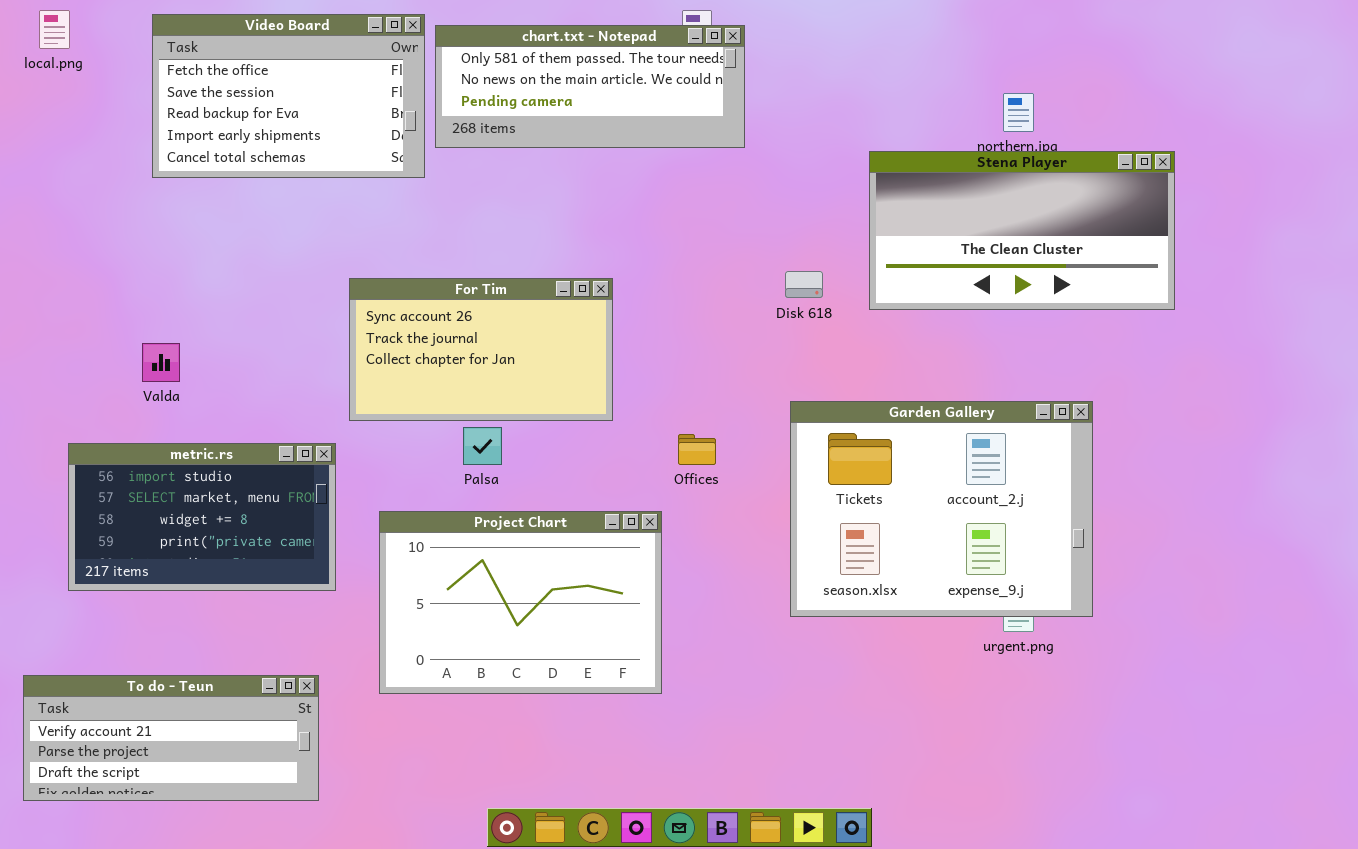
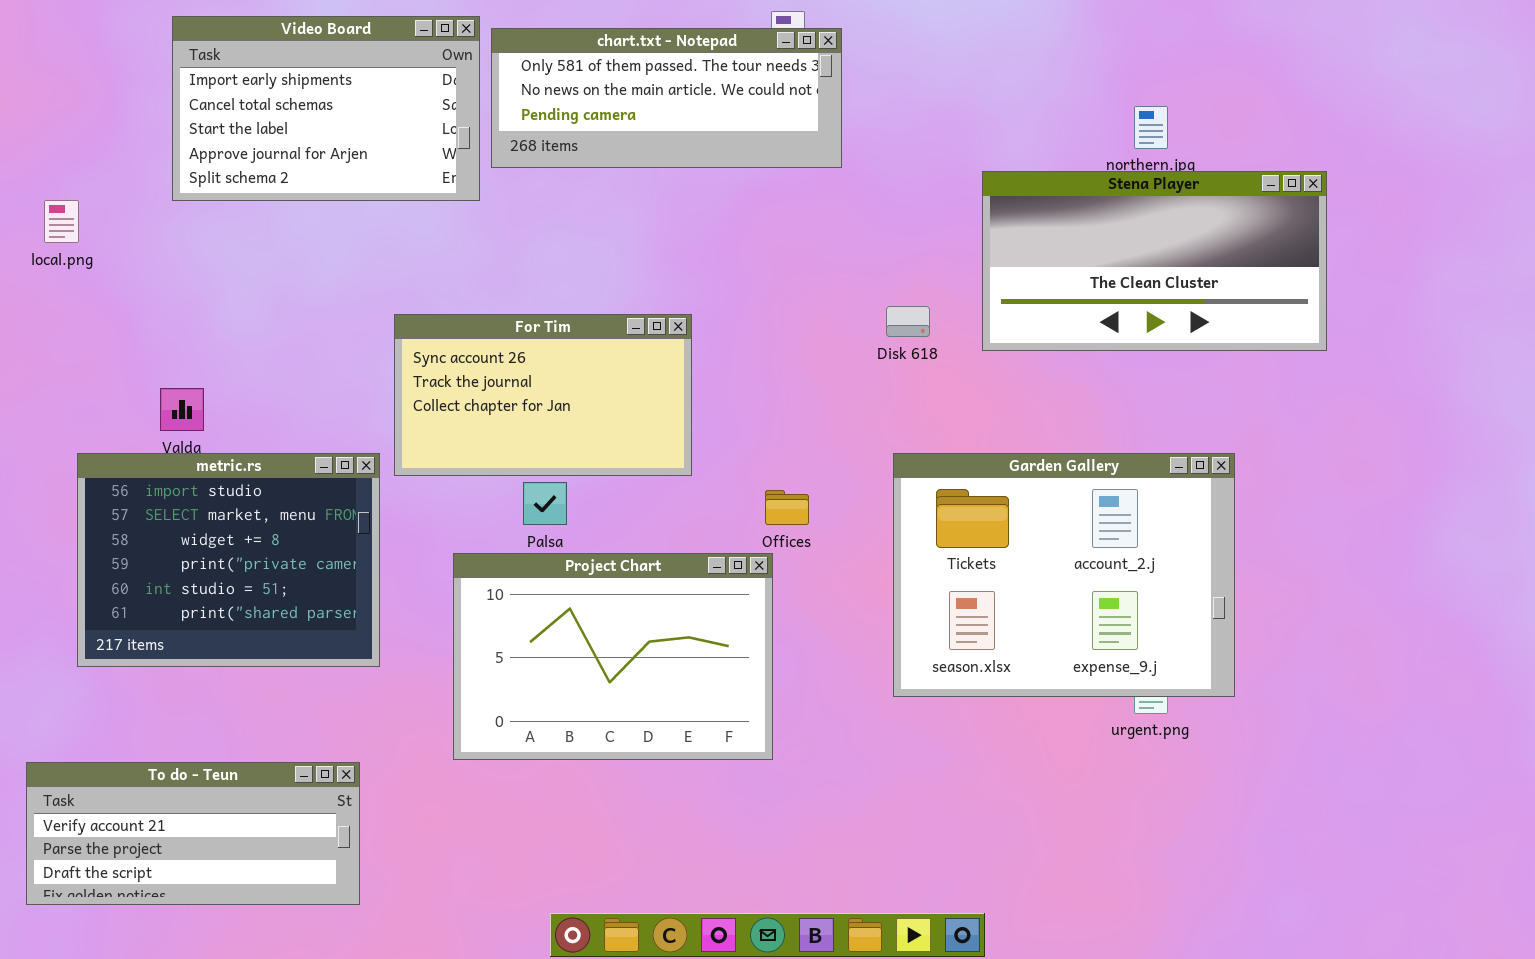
local.png: [39,10,70,49] -> [44,200,79,243], moved
Video Board: [152,14,425,178] -> [172,16,480,201], scrolled down 3 rows
metric.rs: [68,443,336,591] -> [77,453,380,667], resized
Project Chart: [379,511,662,694] -> [453,553,773,760], moved

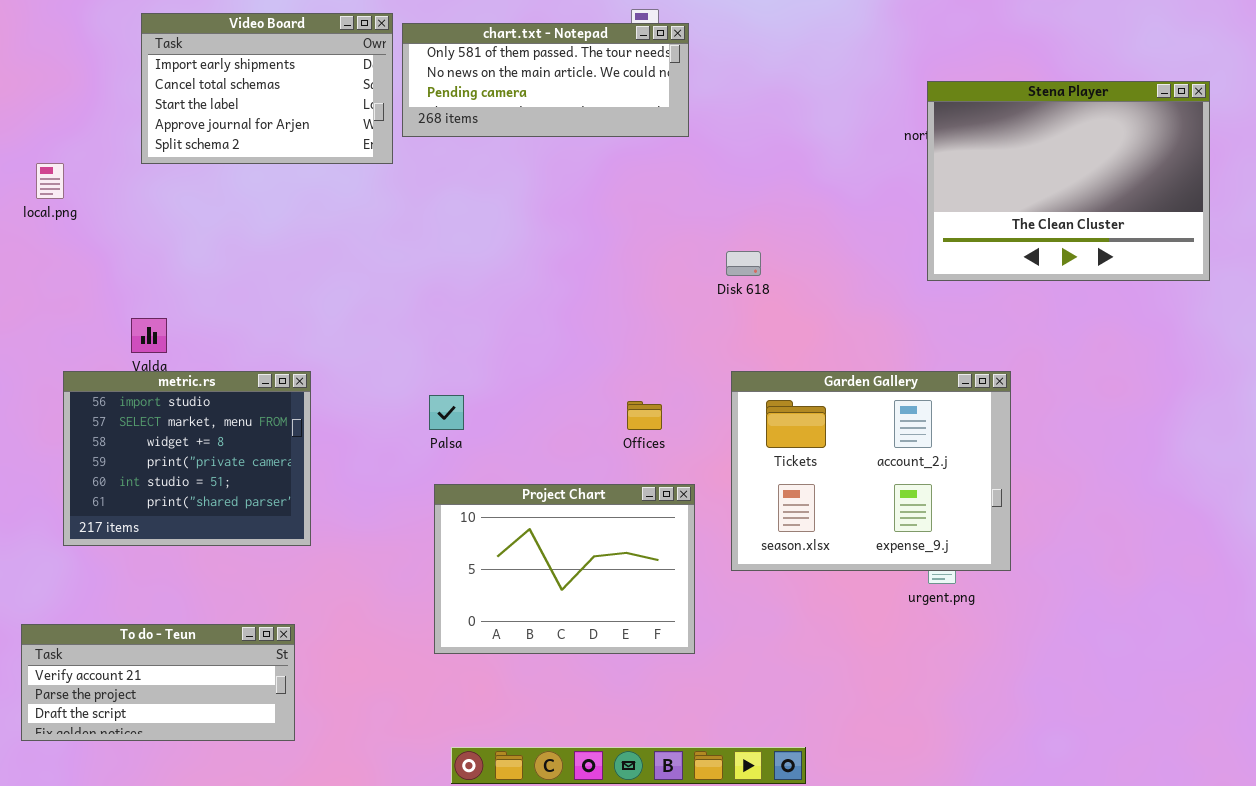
Stena Player: [982,171,1327,351] -> [927,81,1210,281], moved, resized
For Tim: [394,314,692,476] -> none, closed
Project Chart: [453,553,773,760] -> [434,484,695,654], moved

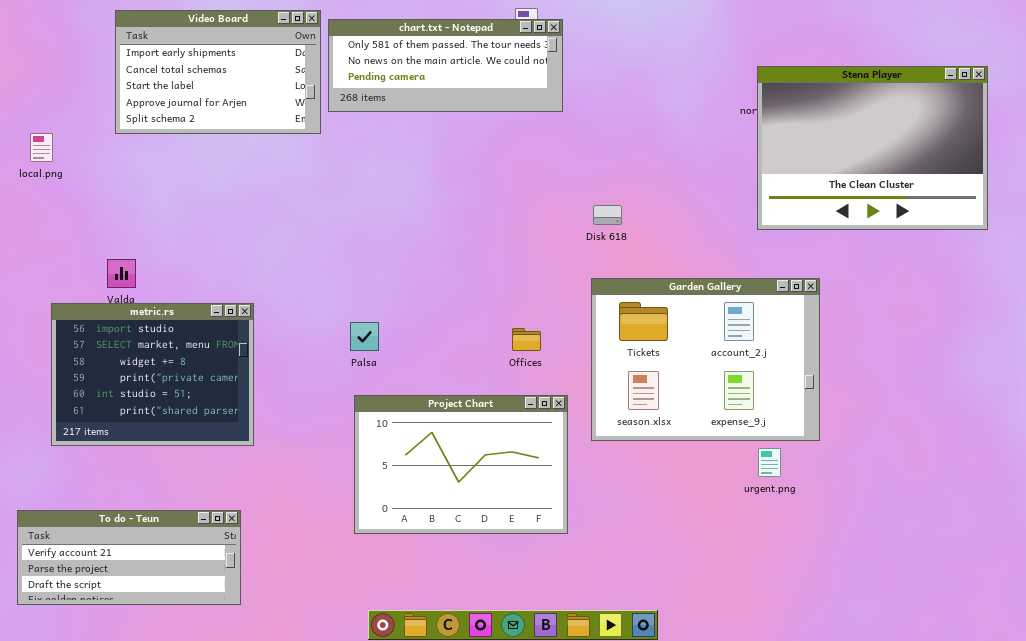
Garden Gallery: [731,371,1011,571] -> [591,278,820,441], moved

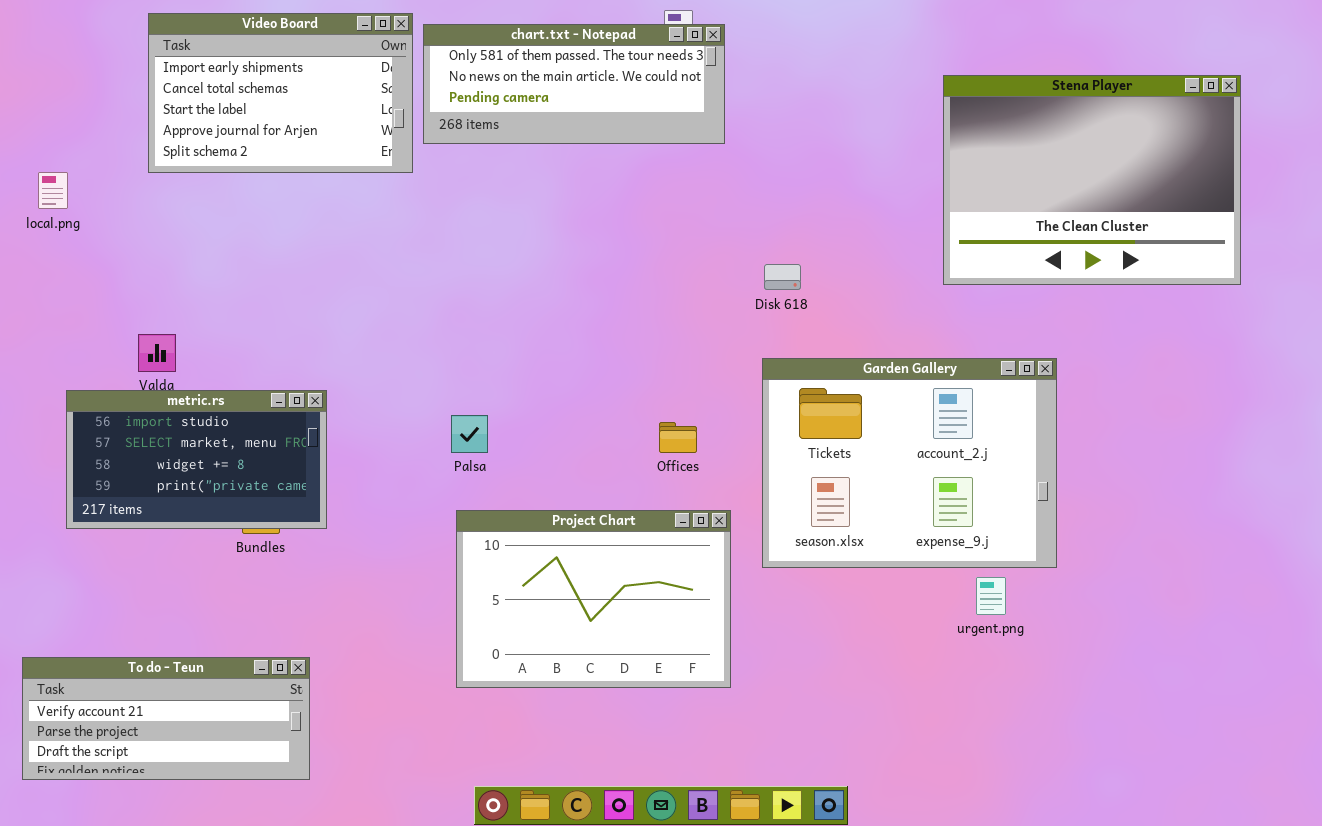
Stena Player: [757,66,988,230] -> [943,75,1241,285], moved
metric.rs: [51,303,254,446] -> [66,390,327,529], resized

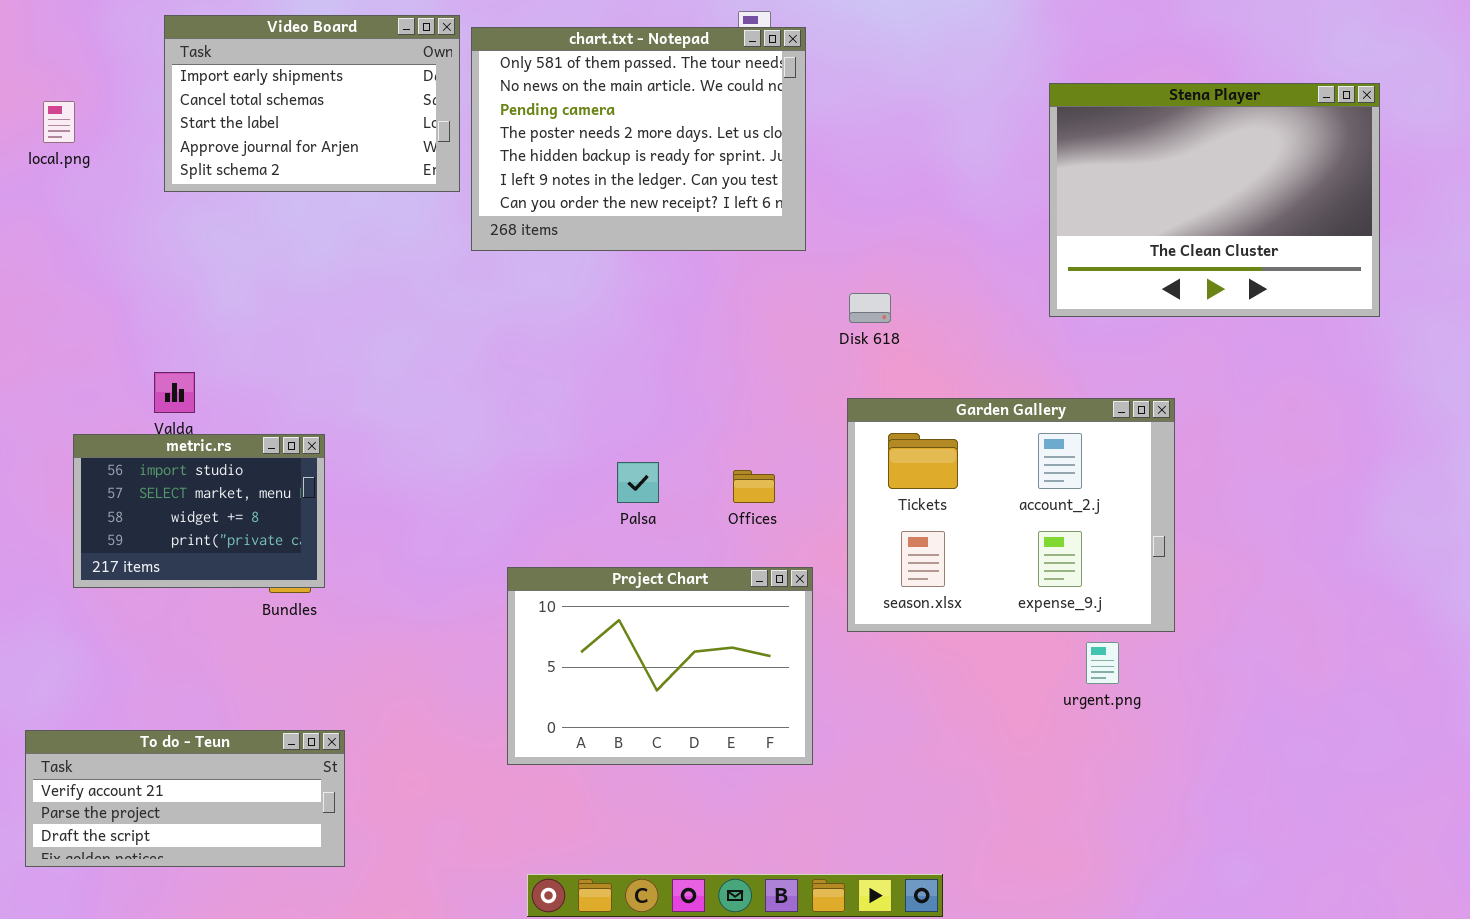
chart.txt - Notepad: [423,24,725,144] -> [471,27,806,251], resized
local.png: [38,172,68,209] -> [43,101,75,143], moved
metric.rs: [66,390,327,529] -> [73,434,325,588], resized
Palsa: [451,415,488,453] -> [617,462,659,503], moved

